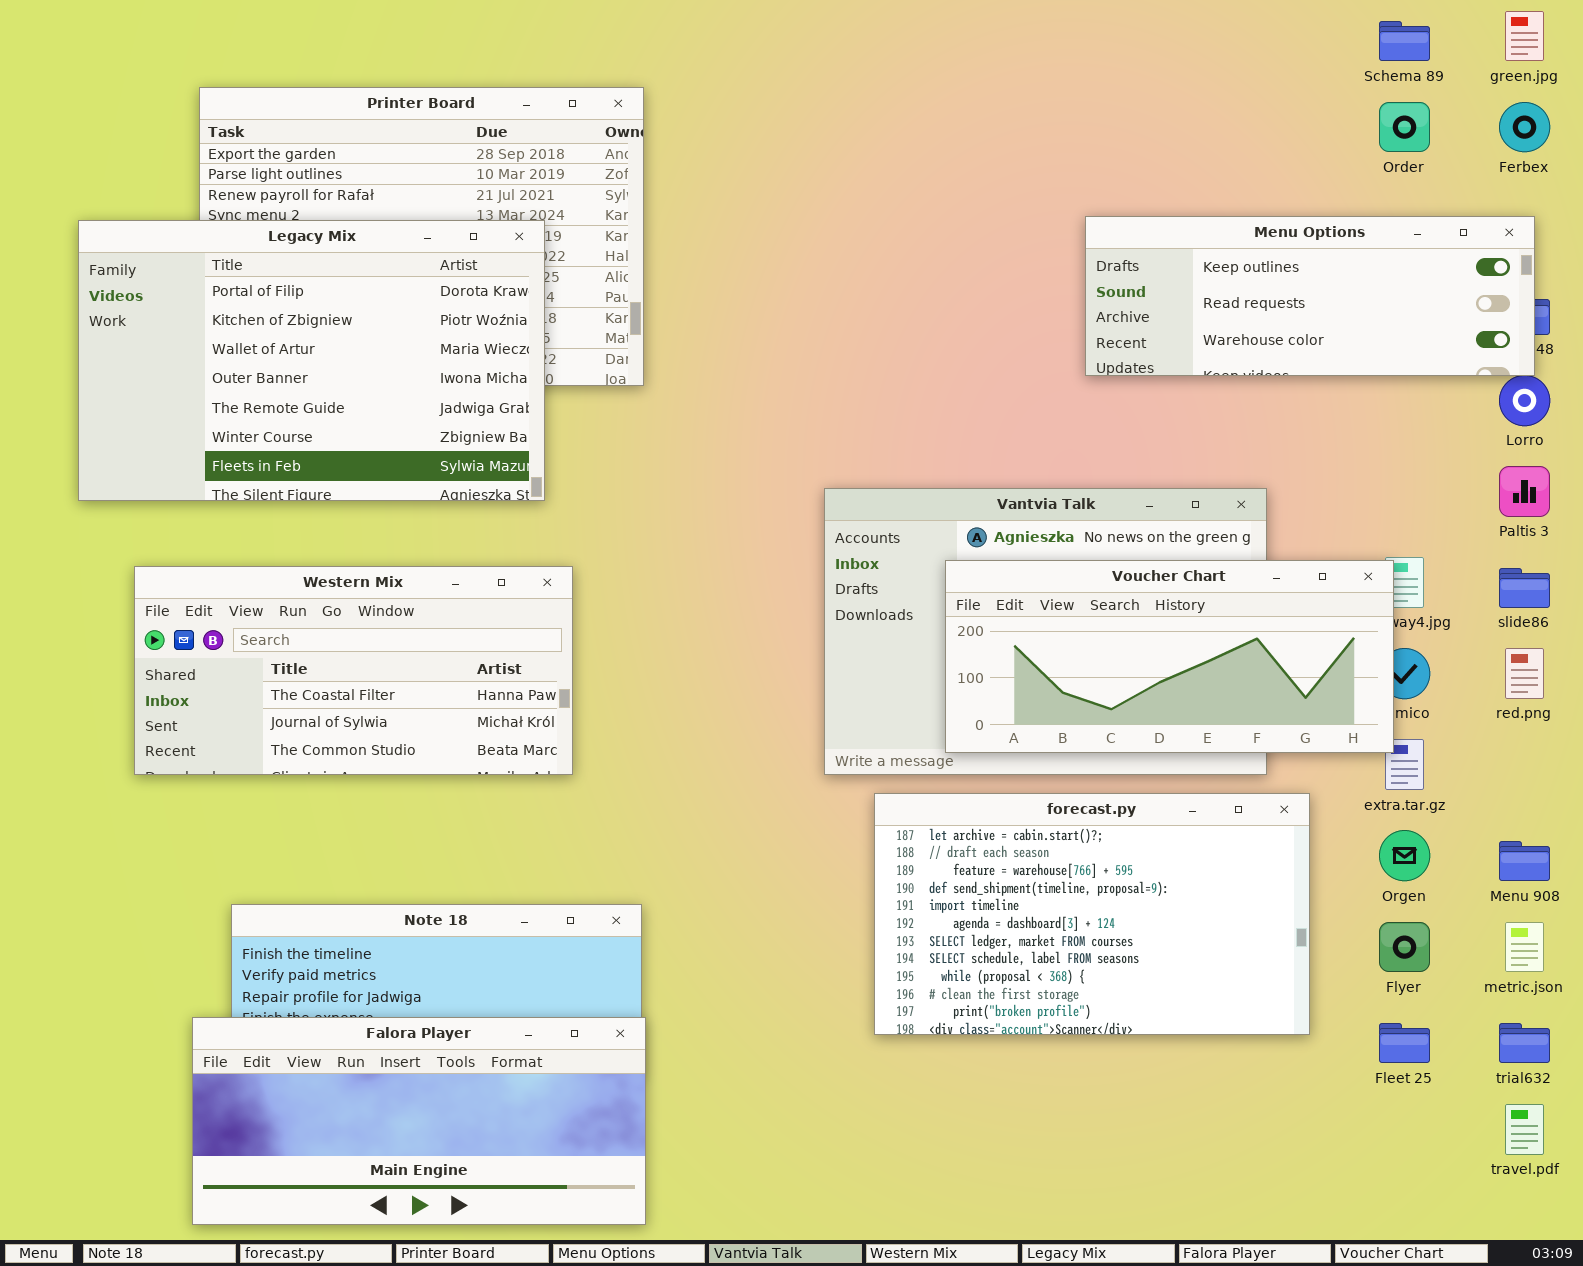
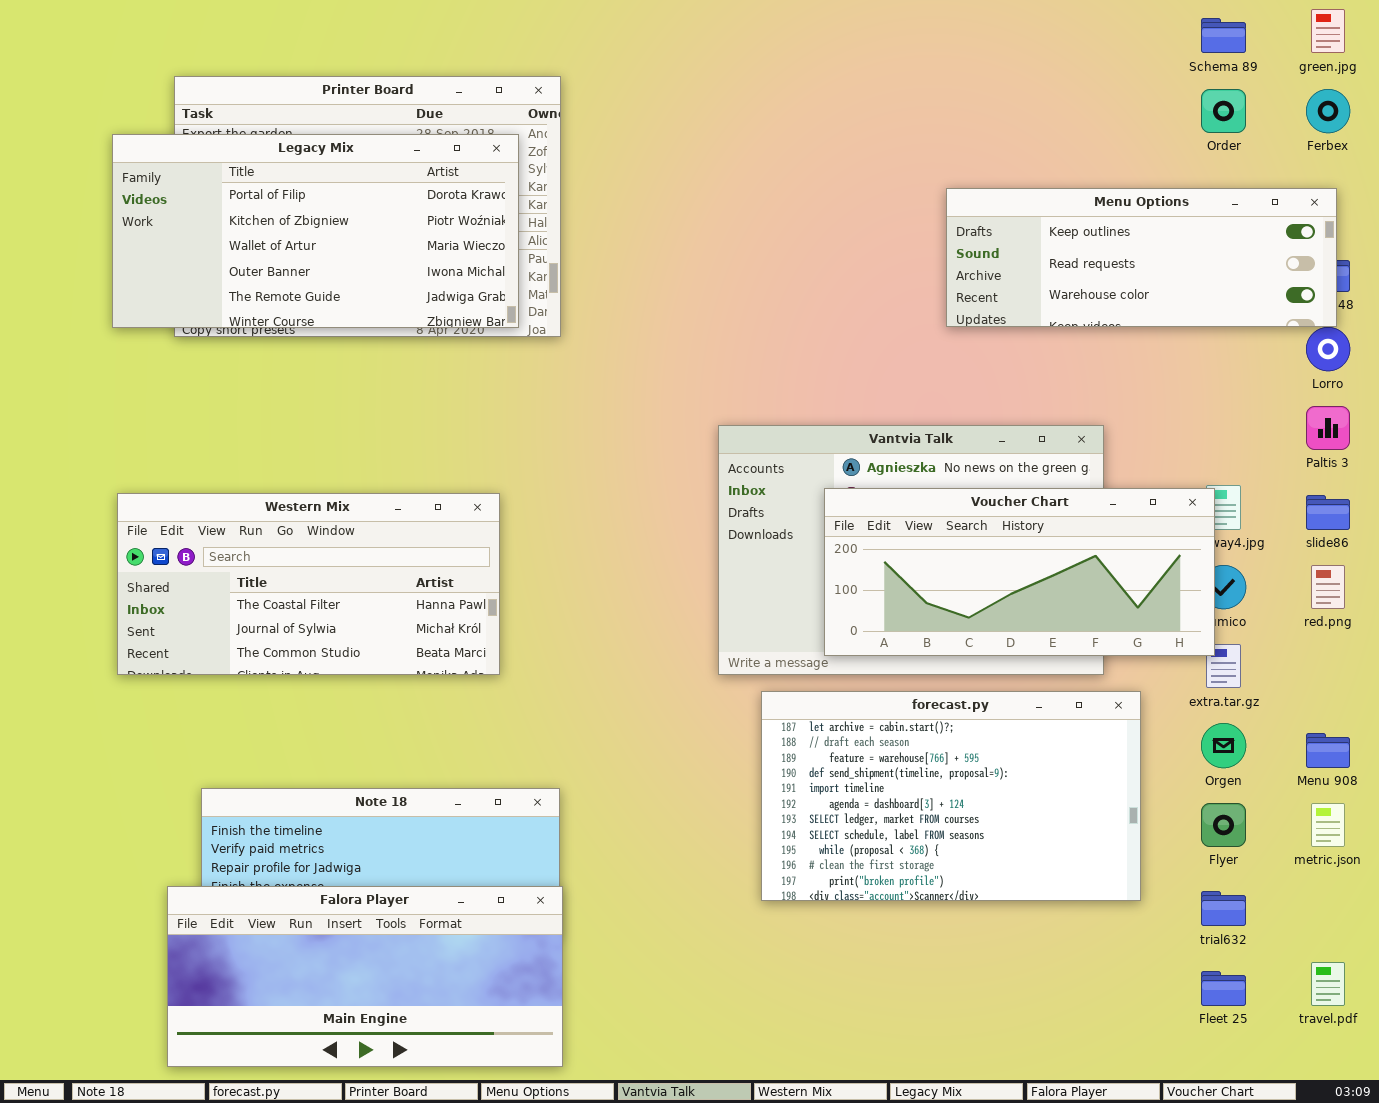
Legacy Mix: [78,220,545,501] -> [112,134,519,328], moved, resized
Fleet 25: [1379,1023,1430,1063] -> [1201,971,1246,1006], moved
trial632: [1499,1023,1550,1063] -> [1201,891,1246,926], moved

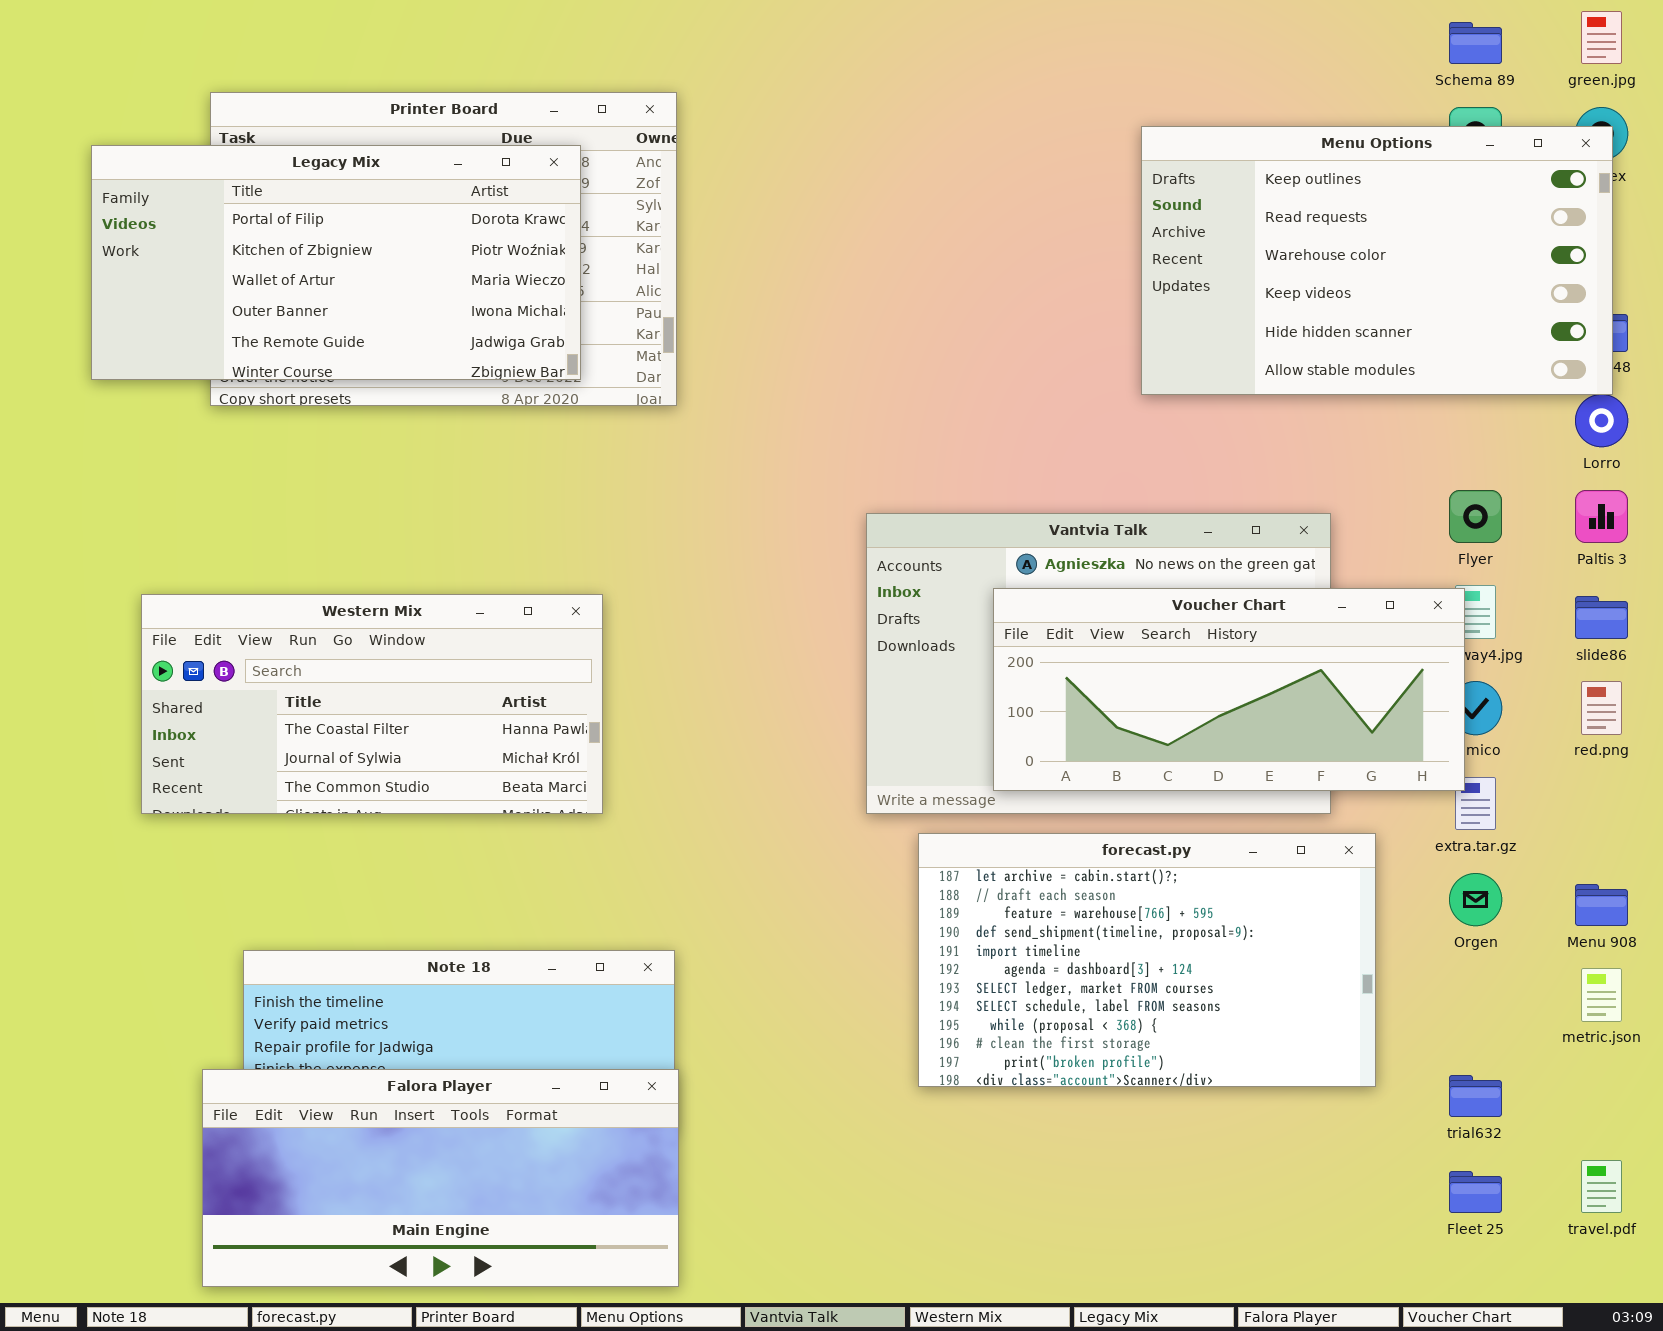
Legacy Mix: [112,134,519,328] -> [91,145,581,380], moved
Menu Options: [946,188,1337,327] -> [1141,126,1613,395], resized
Flyer: [1201,803,1246,847] -> [1449,490,1502,543], moved

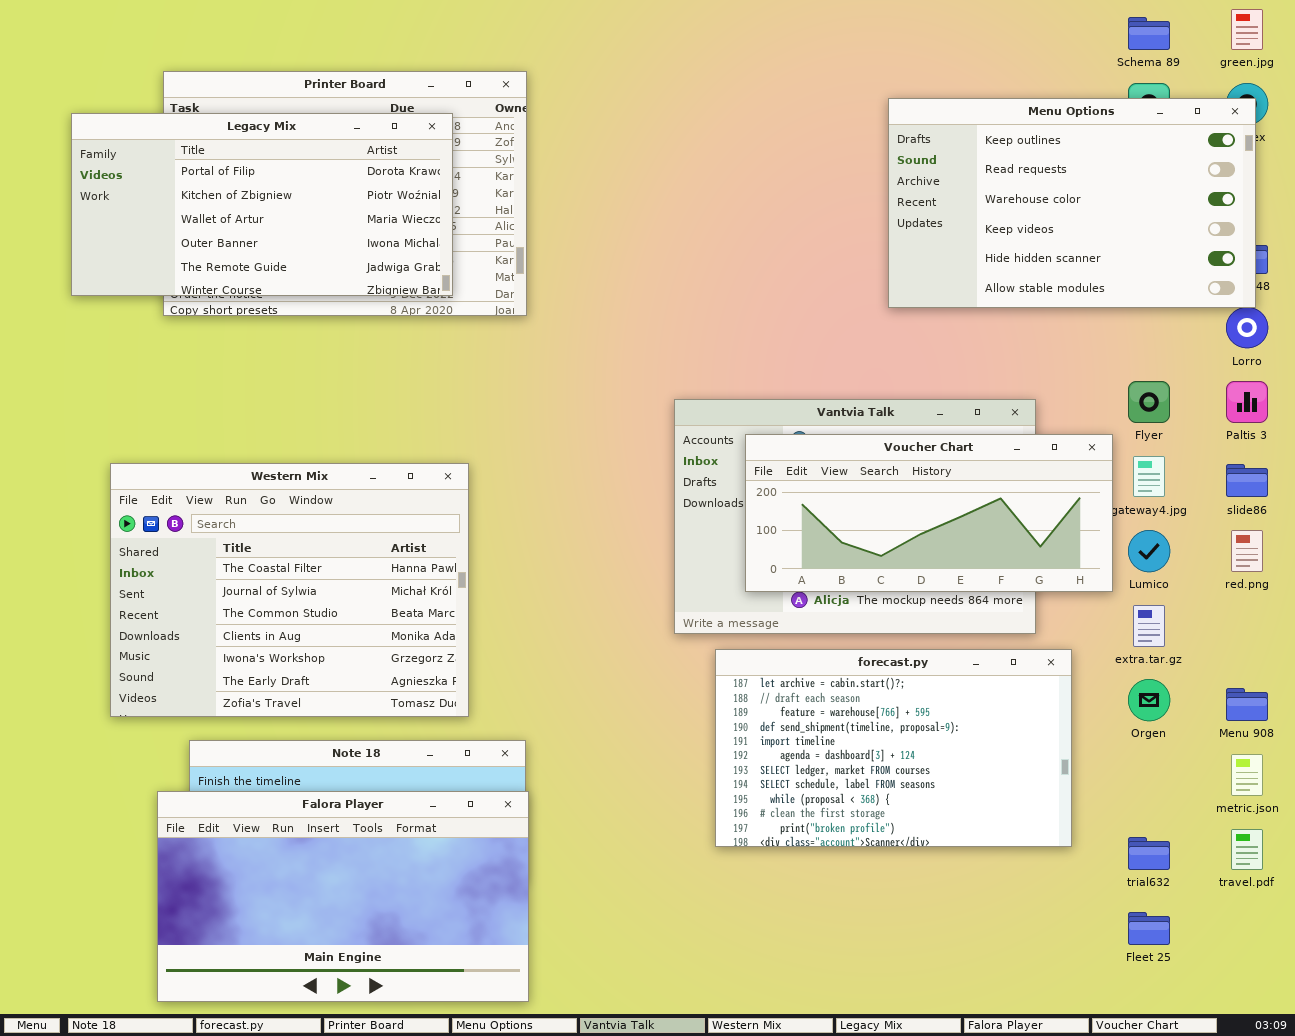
Voucher Chart: [993,588,1465,791] -> [745,434,1113,592], moved
Western Mix: [141,594,603,814] -> [110,463,469,717], resized
Falora Player: [202,1069,679,1287] -> [157,791,529,1002], resized
travel.pdf: [1581,1160,1622,1213] -> [1231,829,1263,870], moved

